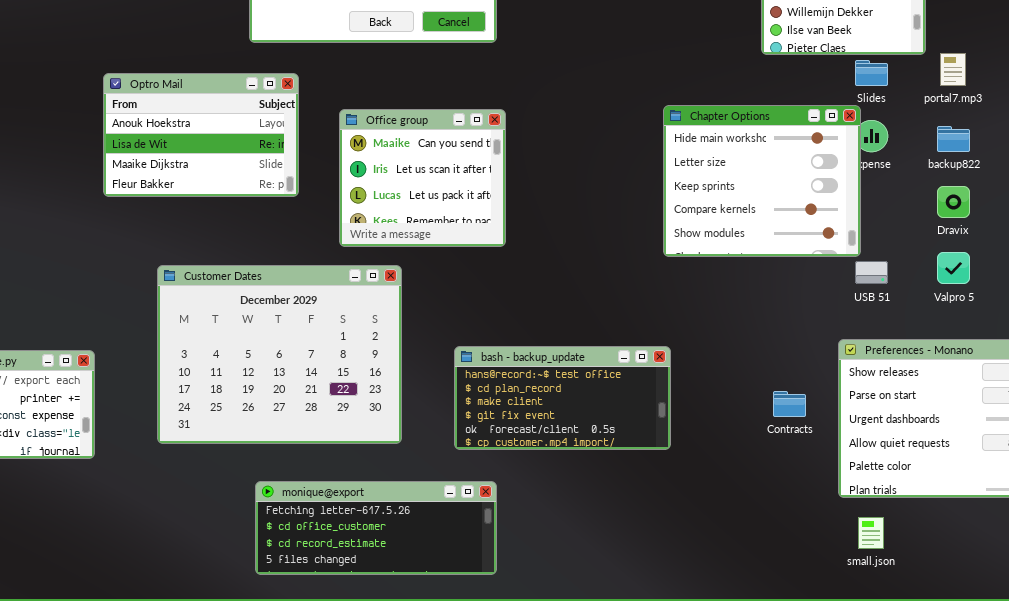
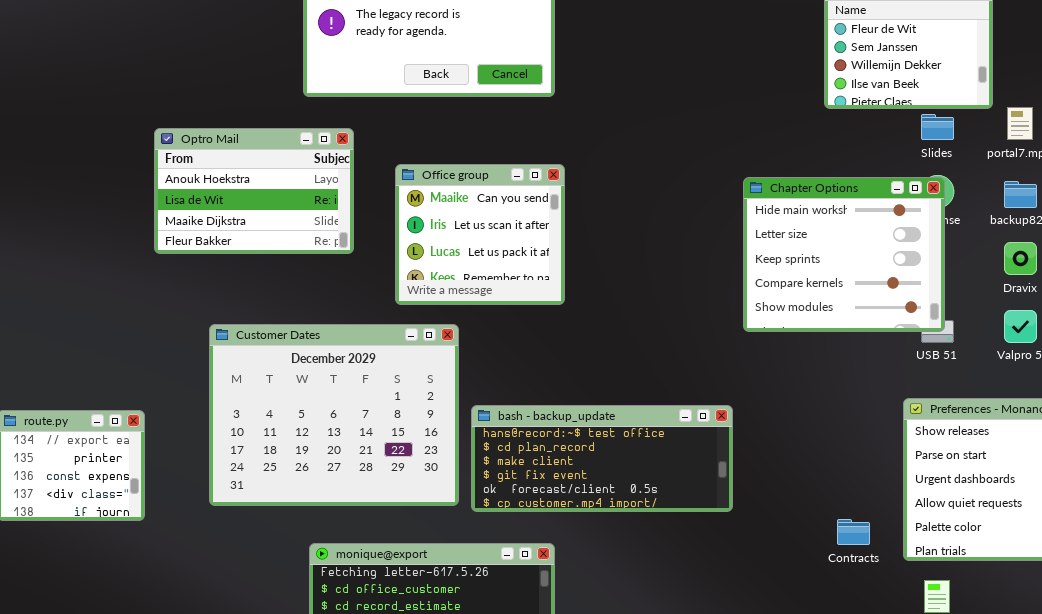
Chapter Options: [663,105,861,257] -> [743,177,945,332], moved
bash - backup_update: [454,346,671,450] -> [471,405,733,512], resized
Contracts: [773,391,806,417] -> [837,519,870,545], moved

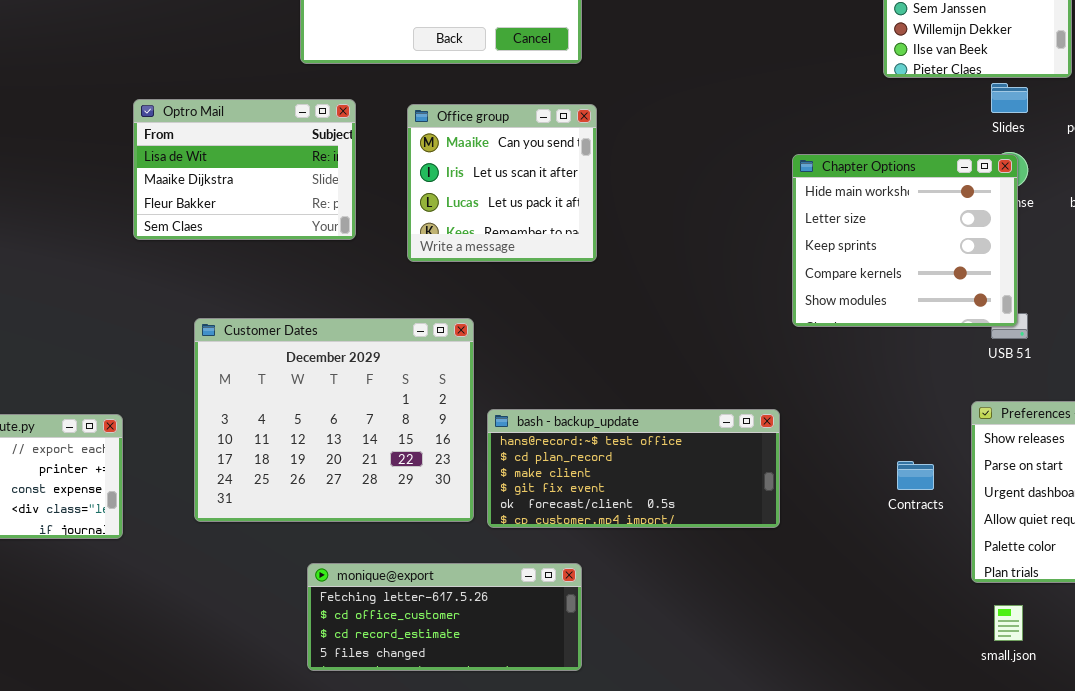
Optro Mail: [154,128,354,254] -> [133,99,356,240], scrolled down 1 row
Office group: [395,164,565,305] -> [407,104,597,262], moved
Contracts: [837,519,870,545] -> [897,461,934,490], moved

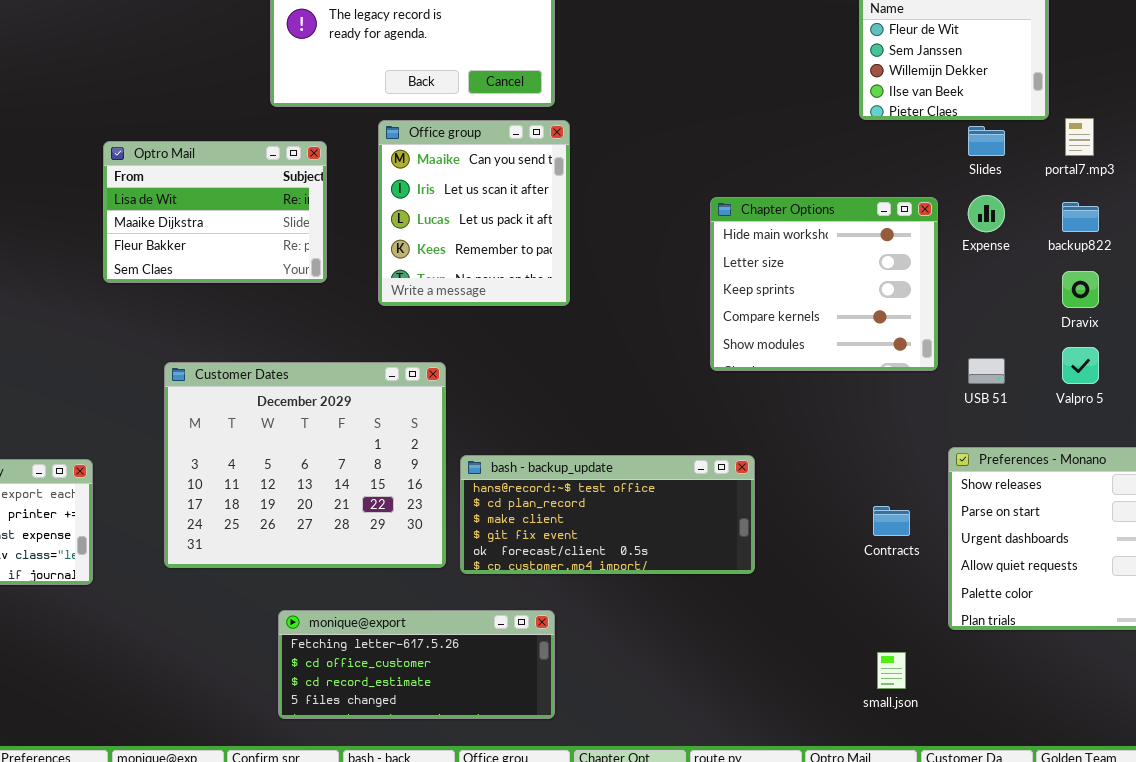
Office group: [407,104,597,262] -> [378,120,570,306], resized
Chapter Options: [792,154,1018,327] -> [710,197,938,371], moved
small.json: [994,605,1023,641] -> [877,652,906,689], moved

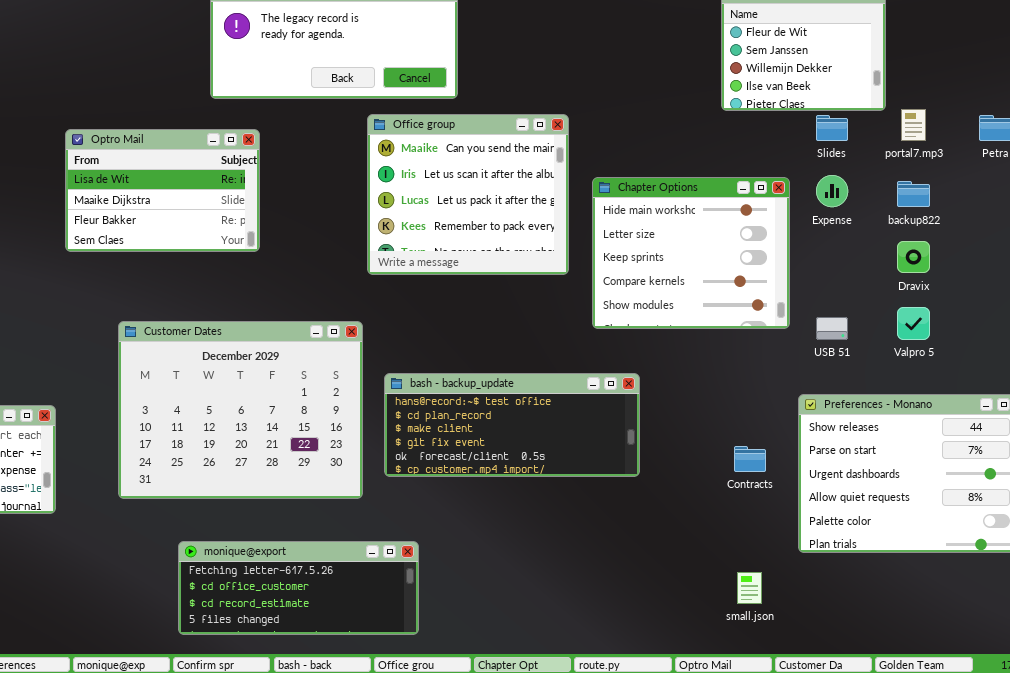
Office group: [378,120,570,306] -> [367,114,569,275], moved, resized
bash - backup_update: [460,455,755,574] -> [384,373,640,477], moved
monique@export: [278,610,555,719] -> [178,541,419,635], moved

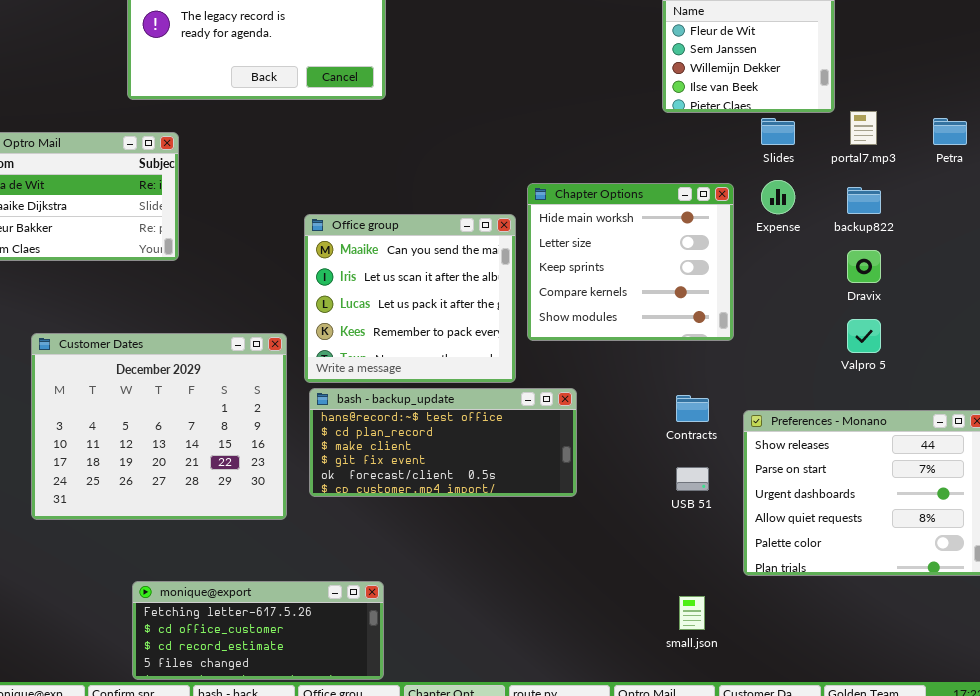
Office group: [367,114,569,275] -> [304,214,516,383], moved
USB 51: [816,317,848,340] -> [676,467,709,491], moved
Contracts: [734,446,766,472] -> [676,395,709,422], moved
monique@export: [178,541,419,635] -> [132,581,384,680], moved

